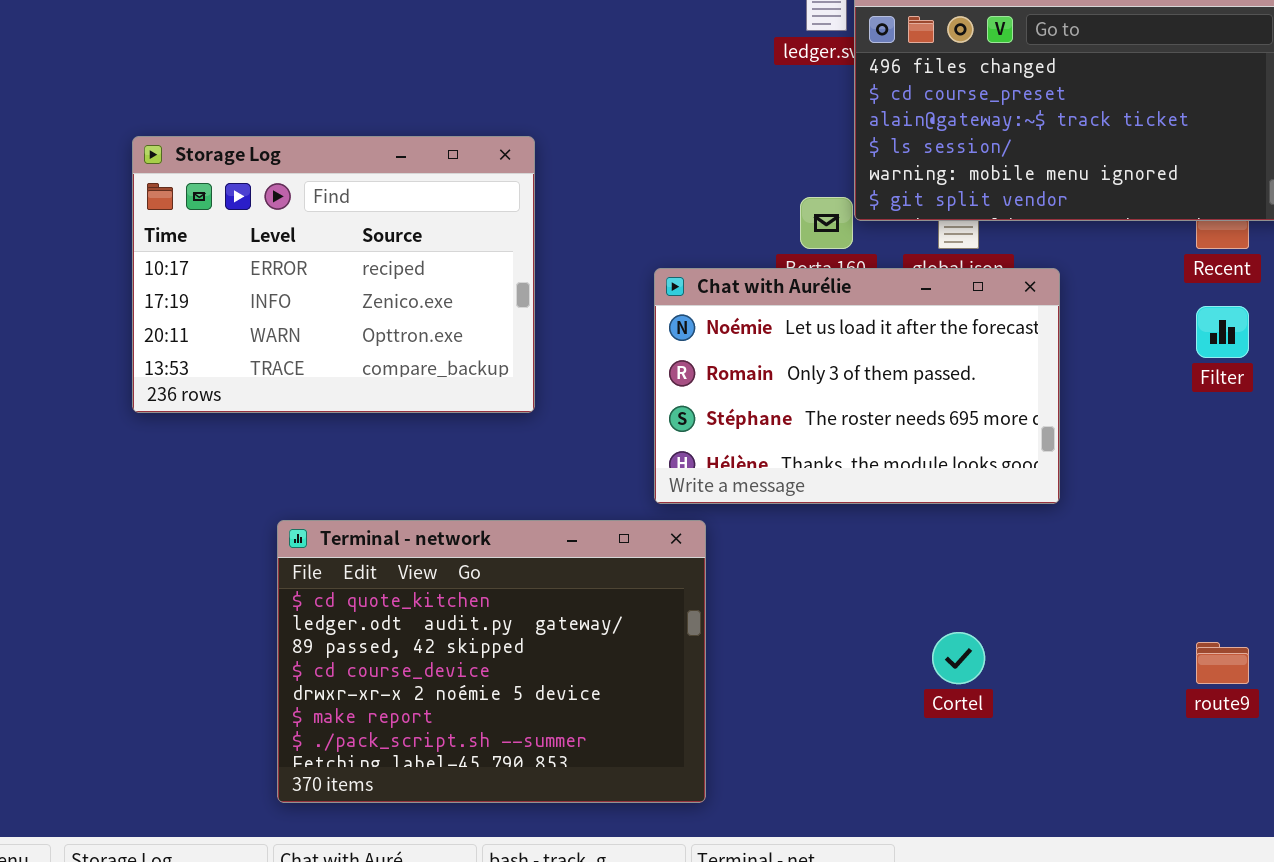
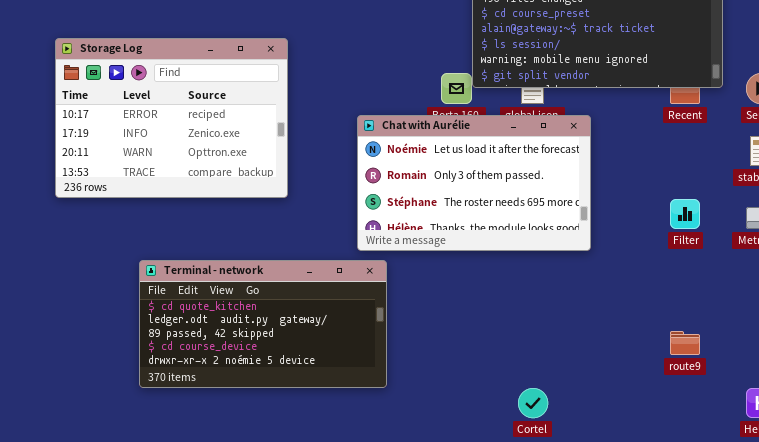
Filter: [1196,306,1249,358] -> [670,199,700,229], moved
Terminal - network: [277,520,706,803] -> [139,260,387,388], resized
Cortel: [932,632,985,684] -> [518,388,548,418], moved

